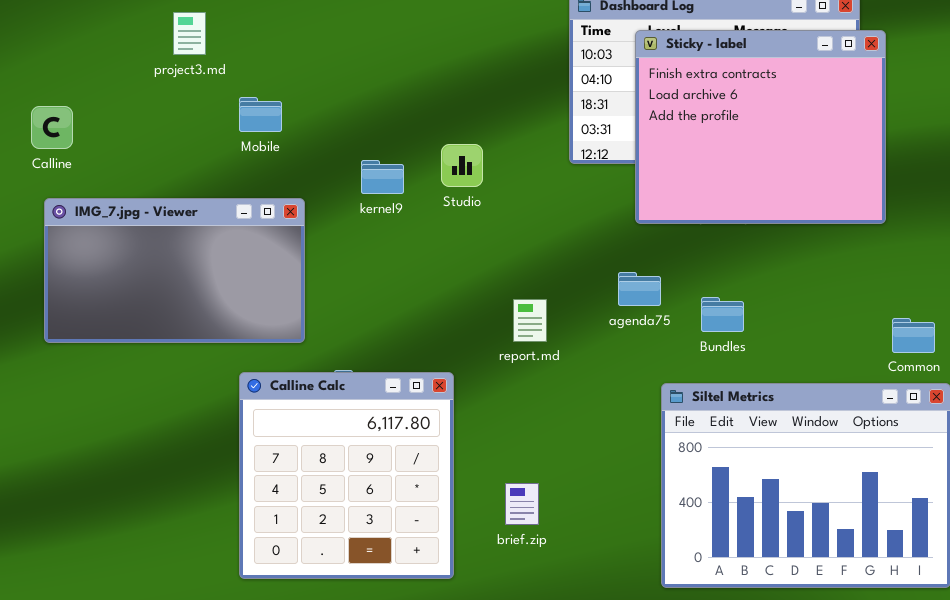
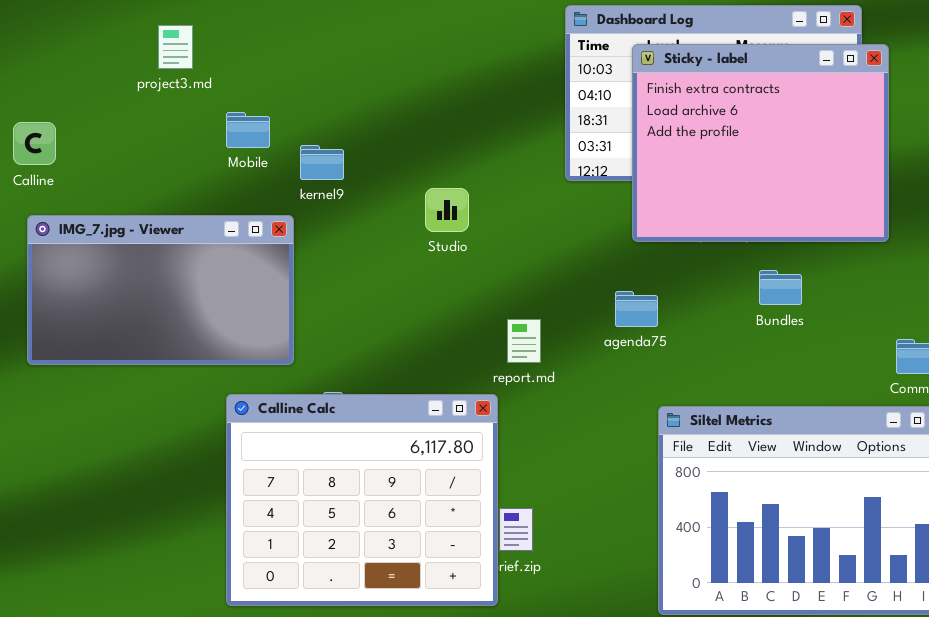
Studio: [441,144,483,187] -> [425,188,469,232], moved
kernel9: [361,160,404,194] -> [300,145,344,180], moved
Bundles: [701,297,744,332] -> [759,270,802,305], moved
Calline Calc: [239,372,454,579] -> [226,394,498,606], resized

